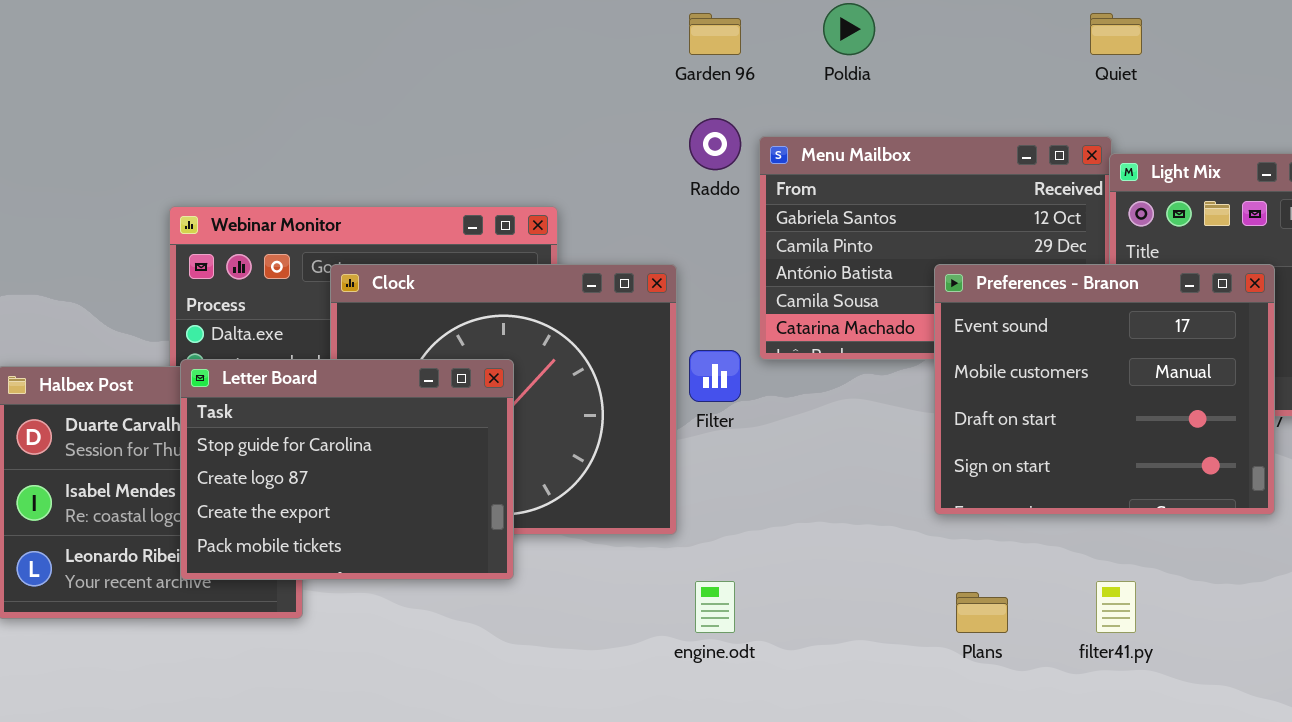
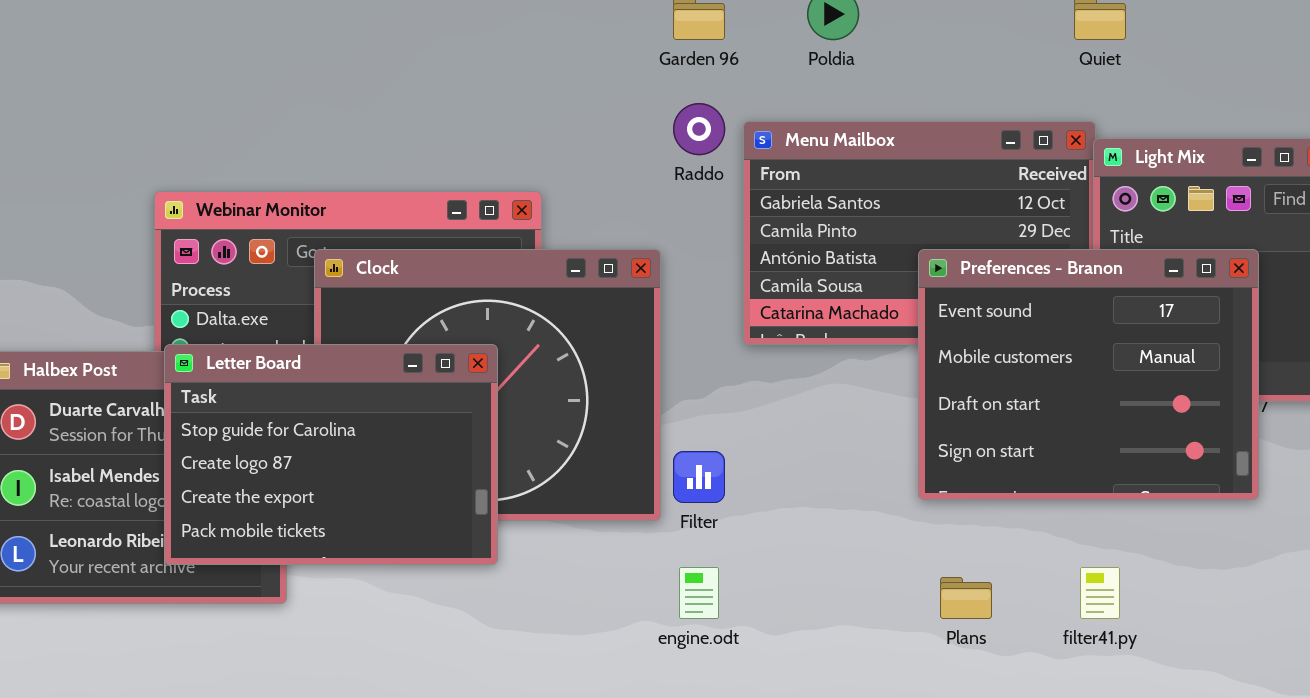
Filter: [689,350,741,402] -> [673,451,725,503], moved

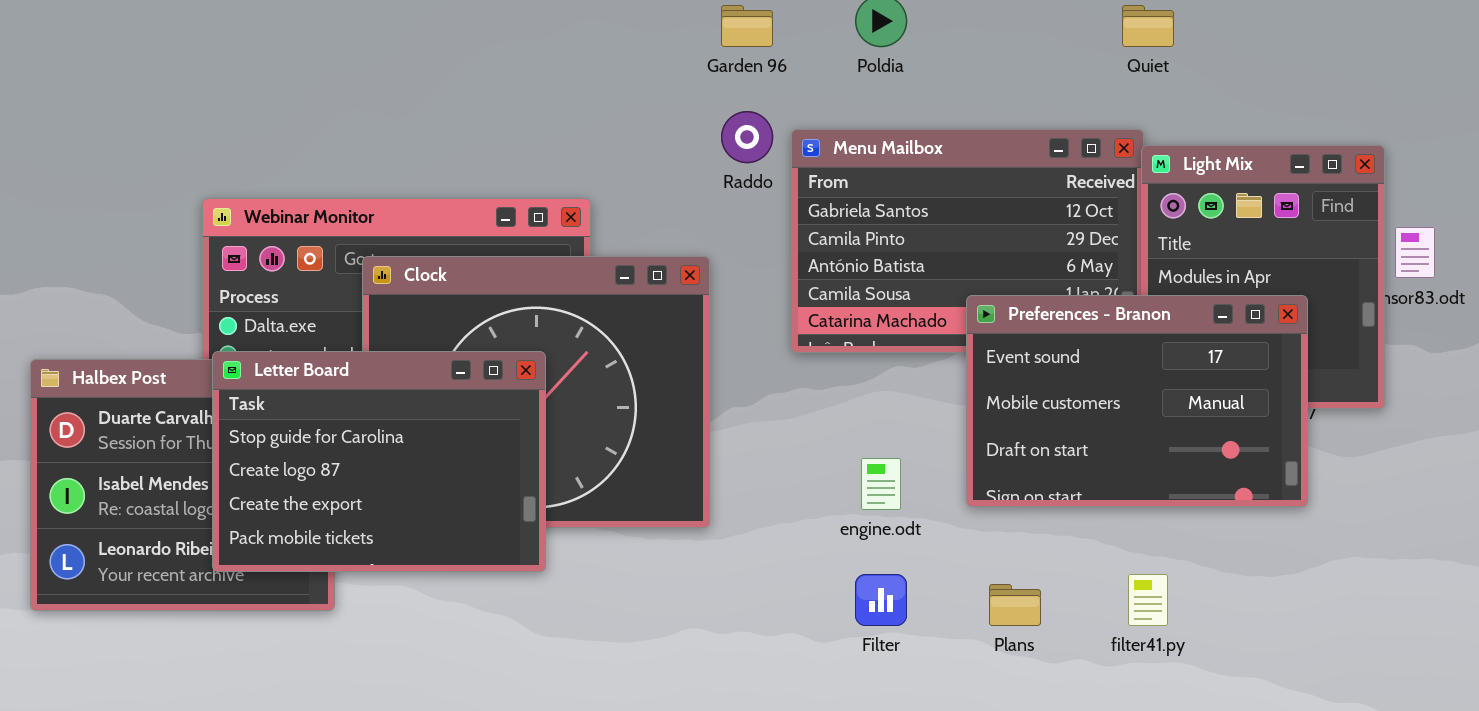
Preferences - Branon: [918,249,1259,500] -> [966,295,1308,507], resized
Filter: [673,451,725,503] -> [855,574,907,626], moved
engine.odt: [679,567,719,619] -> [861,458,901,510], moved

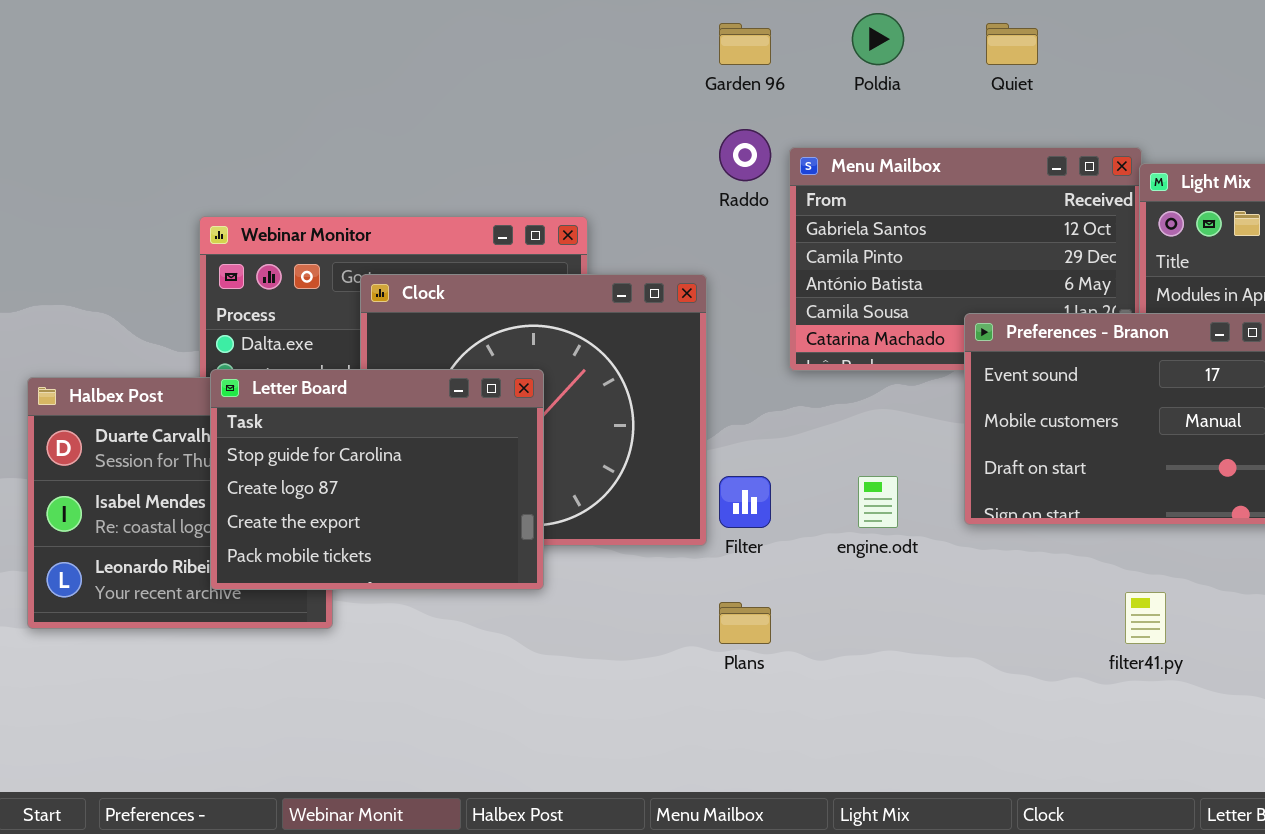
Quiet: [1122,5,1174,47] -> [986,23,1038,65], moved
Filter: [855,574,907,626] -> [719,476,771,528], moved
Plans: [989,584,1041,626] -> [719,602,771,644], moved

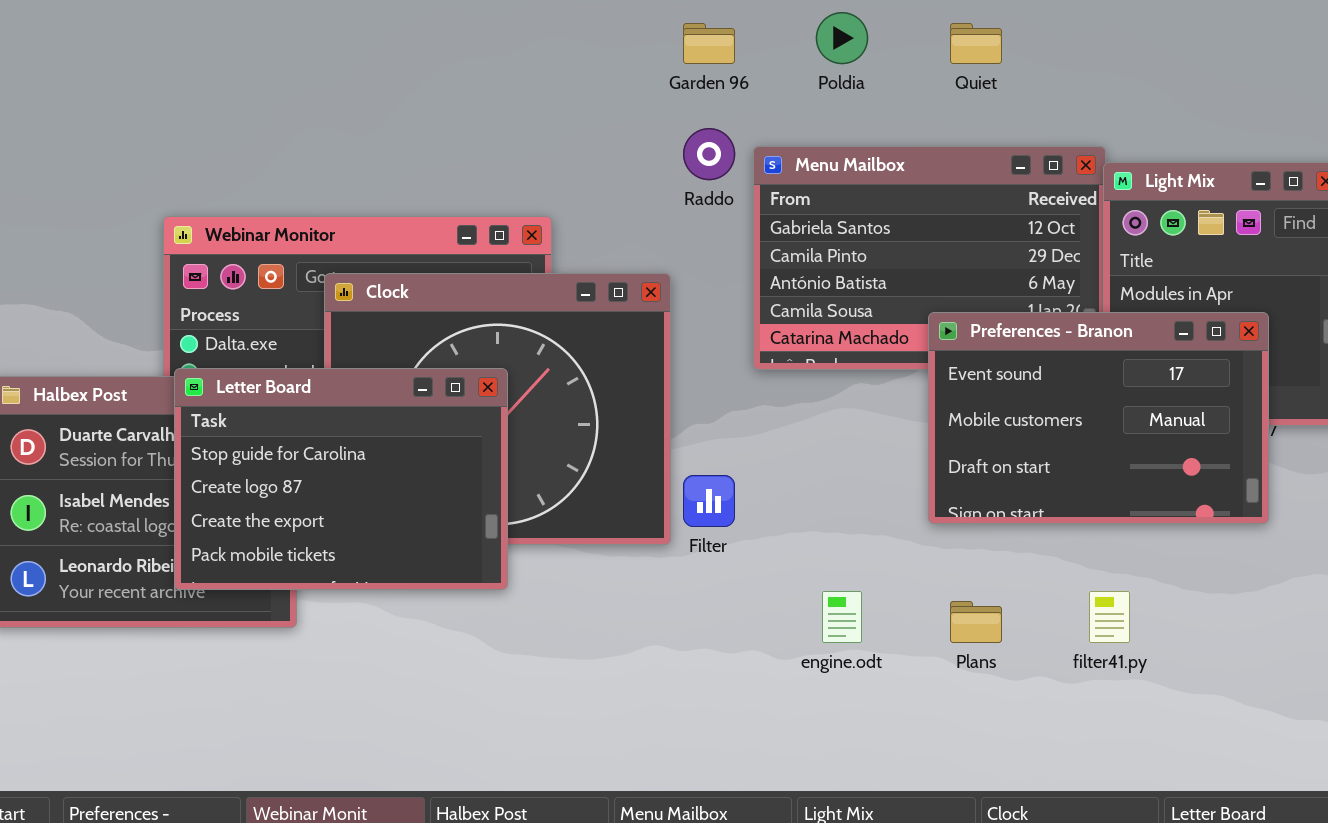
engine.odt: [858,476,898,528] -> [822,591,862,643], moved
Plans: [719,602,771,644] -> [950,601,1002,643], moved

